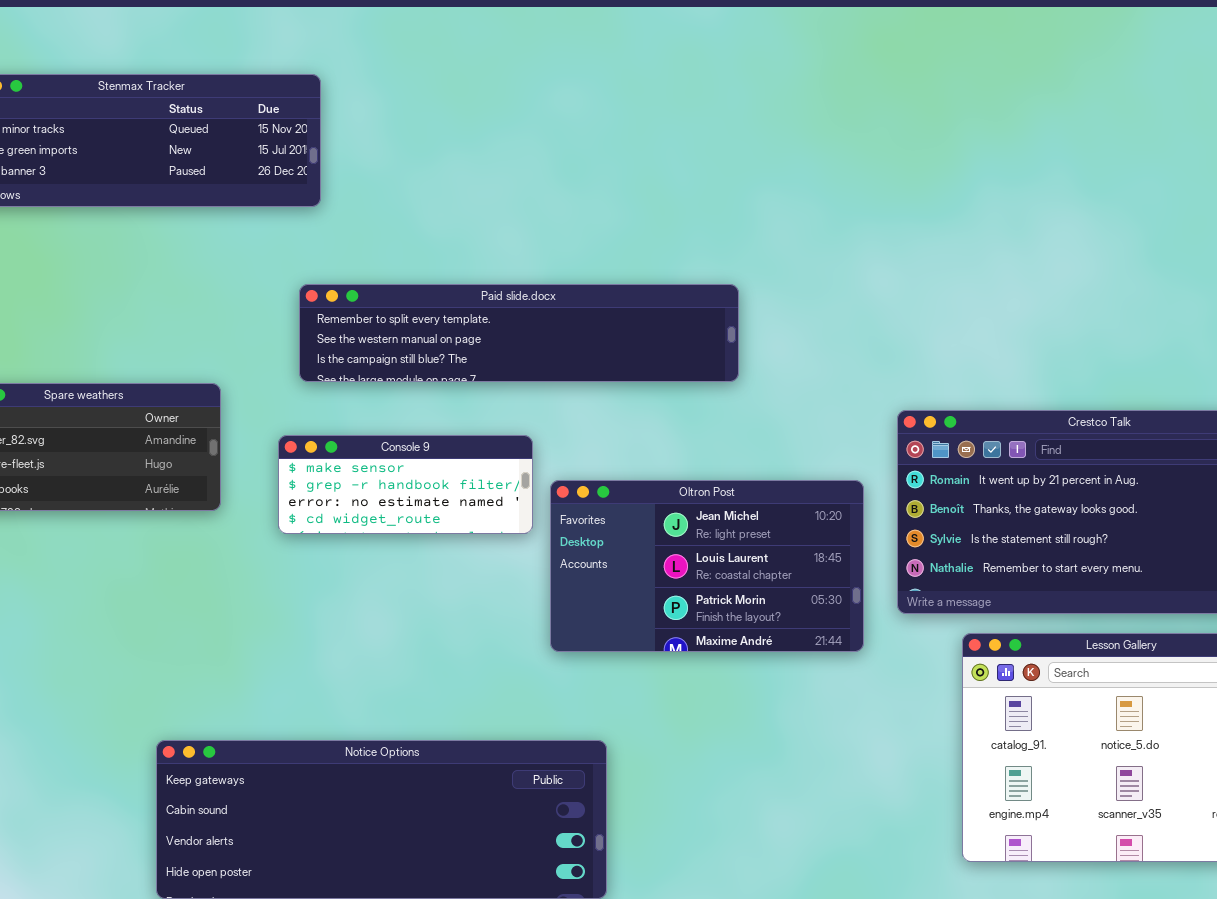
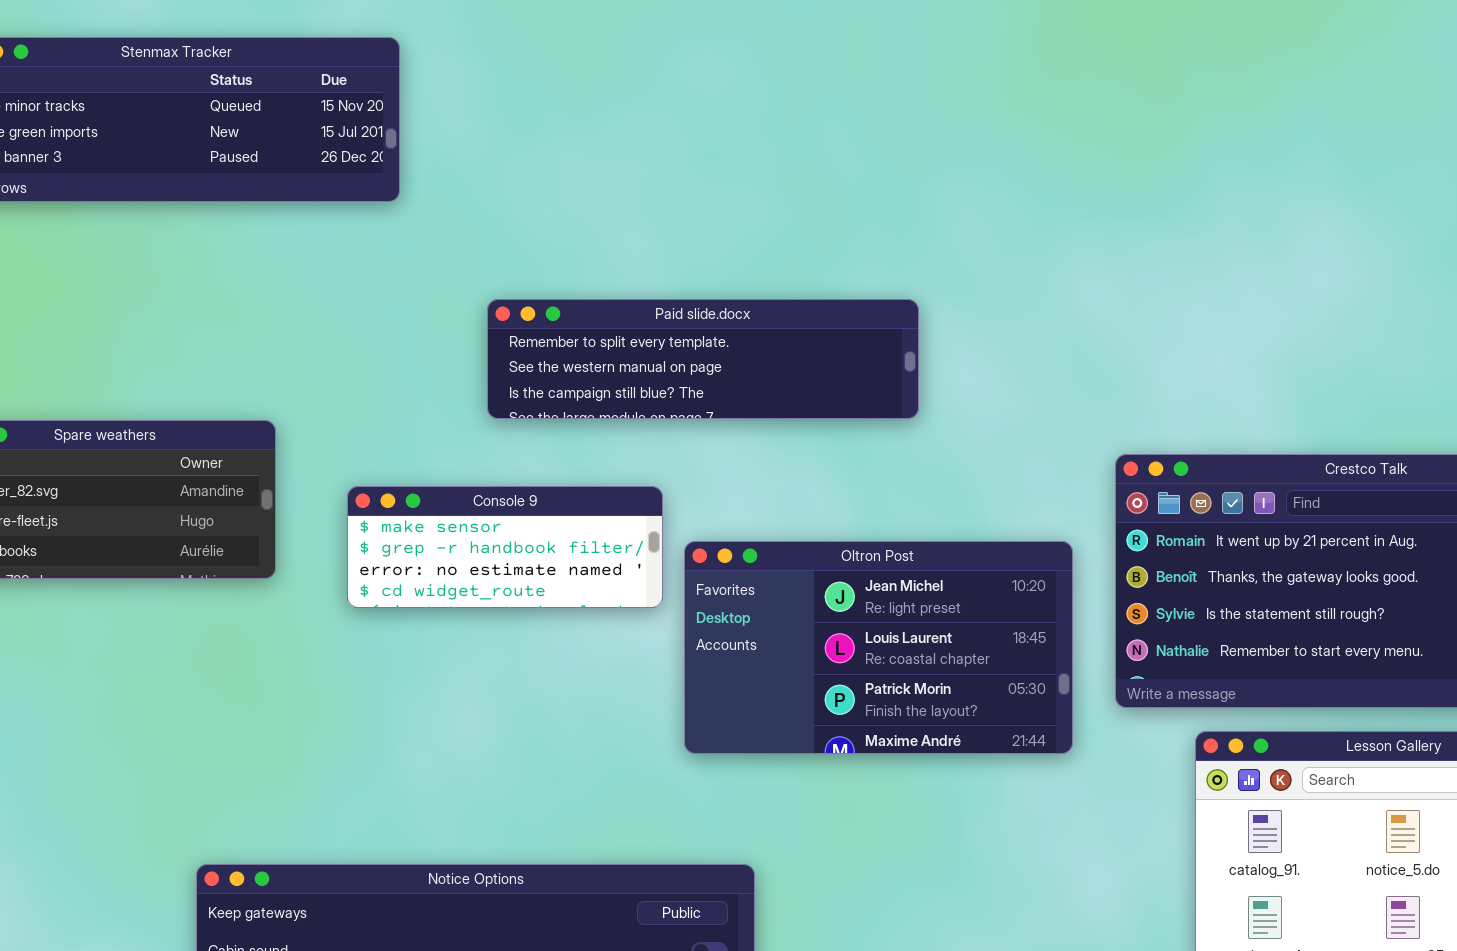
Paid slide.docx: [299,284,739,382] -> [487,299,919,419], resized

